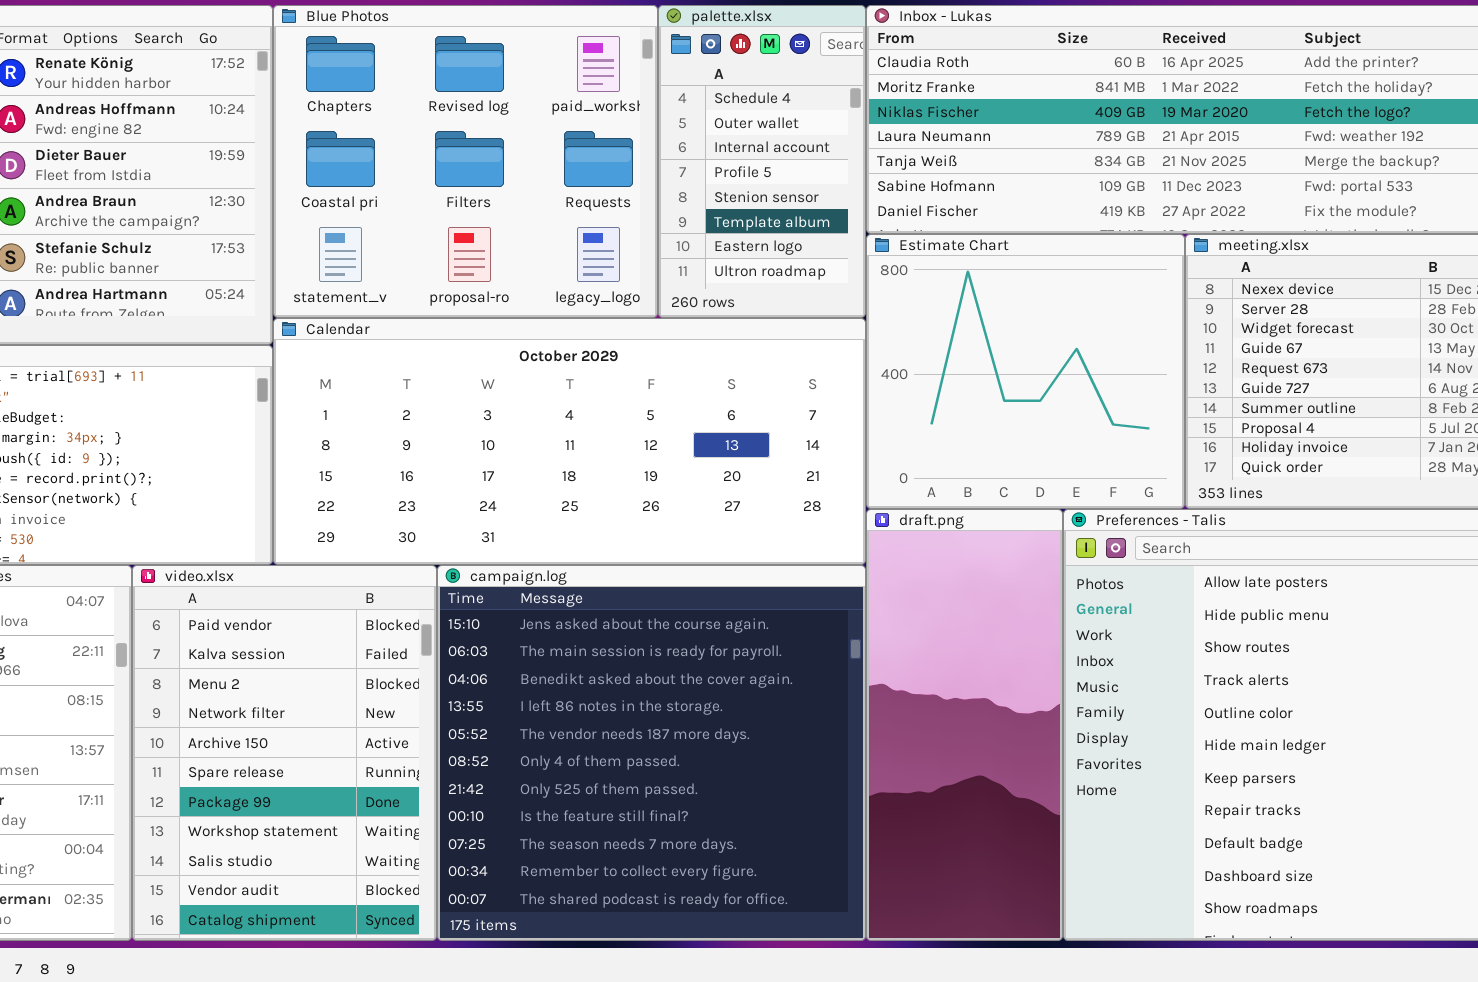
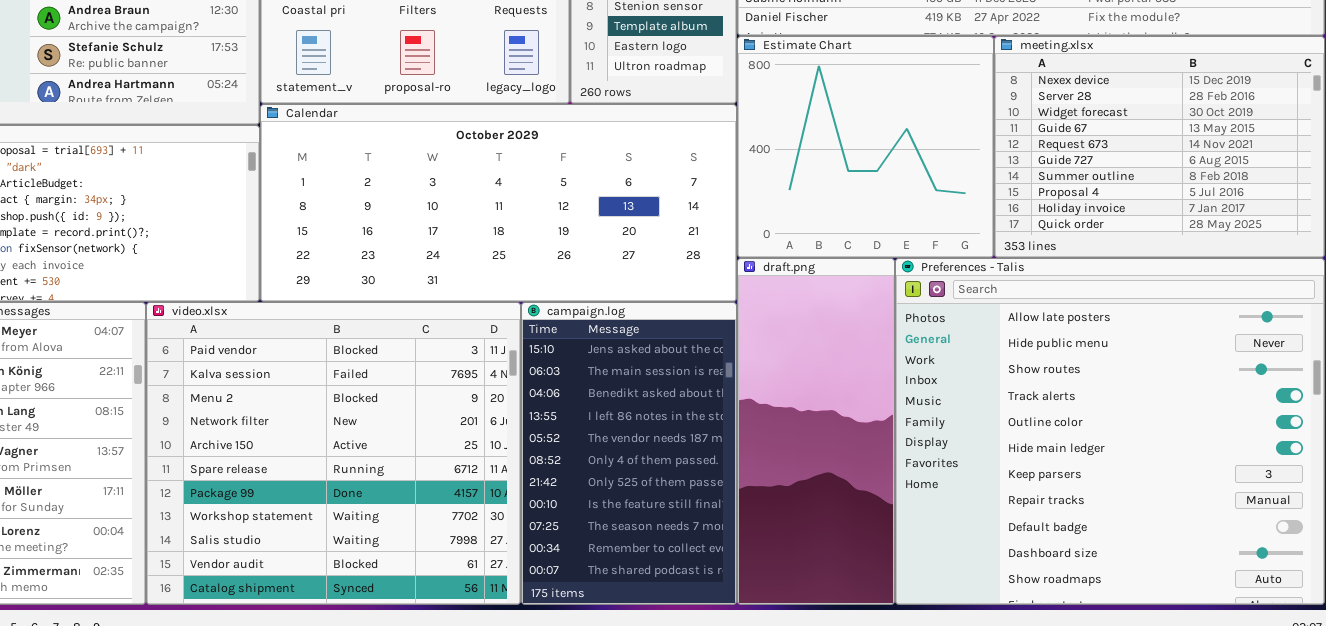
video.xlsx: [132,565,437,941] -> [146,302,521,605], resized
campaign.log: [437,565,866,941] -> [521,302,737,605], resized

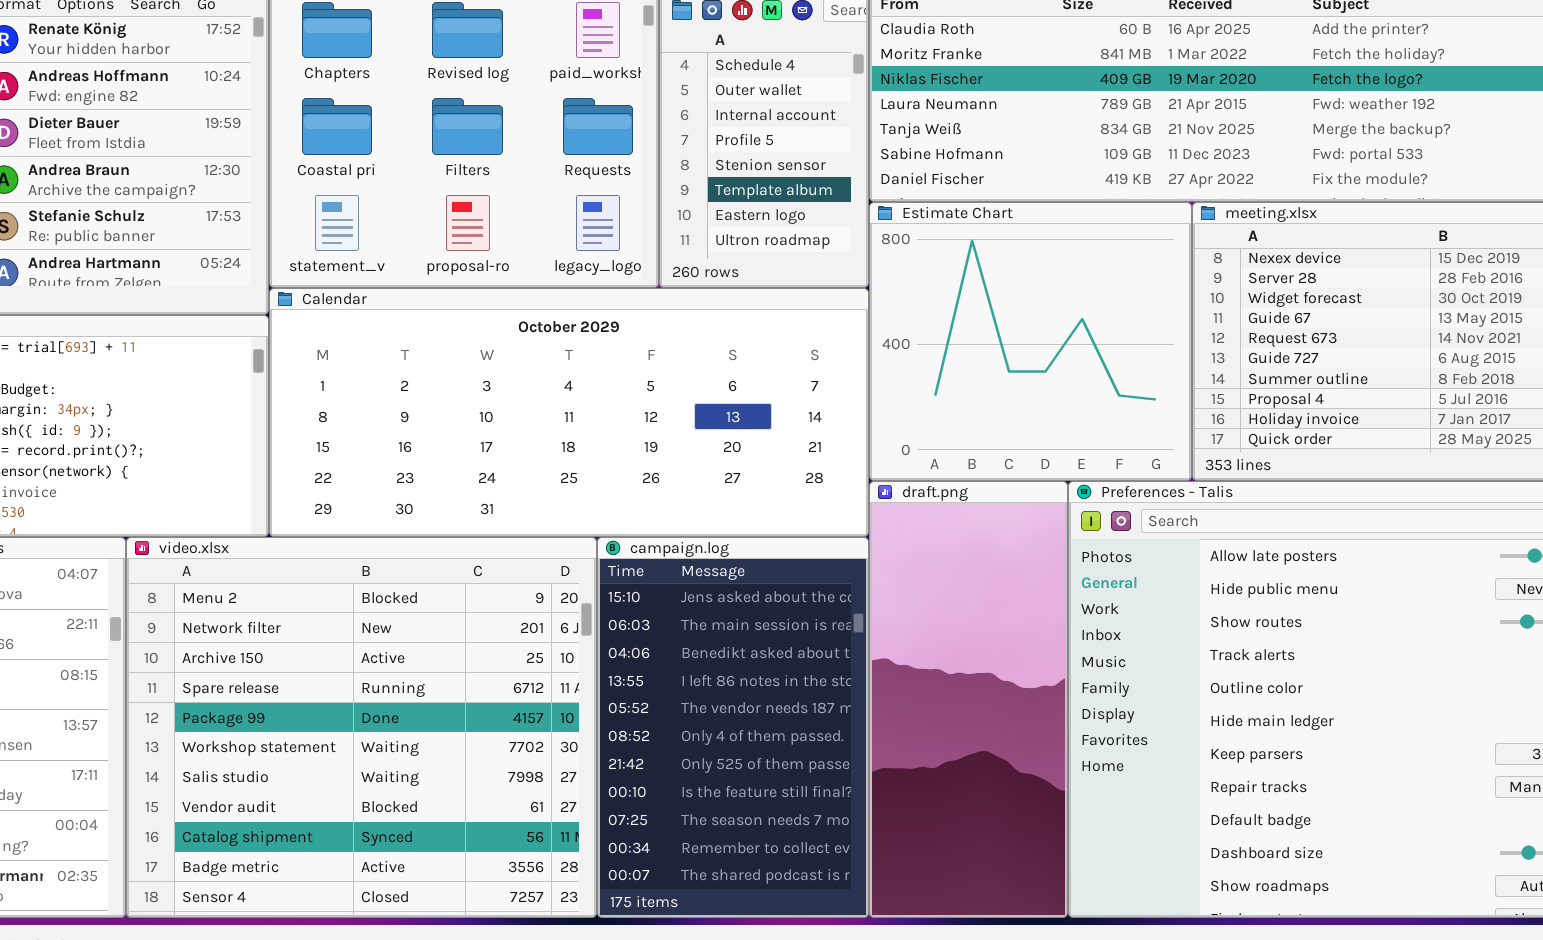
video.xlsx: [146,302,521,605] -> [126,537,597,918], scrolled down 2 rows

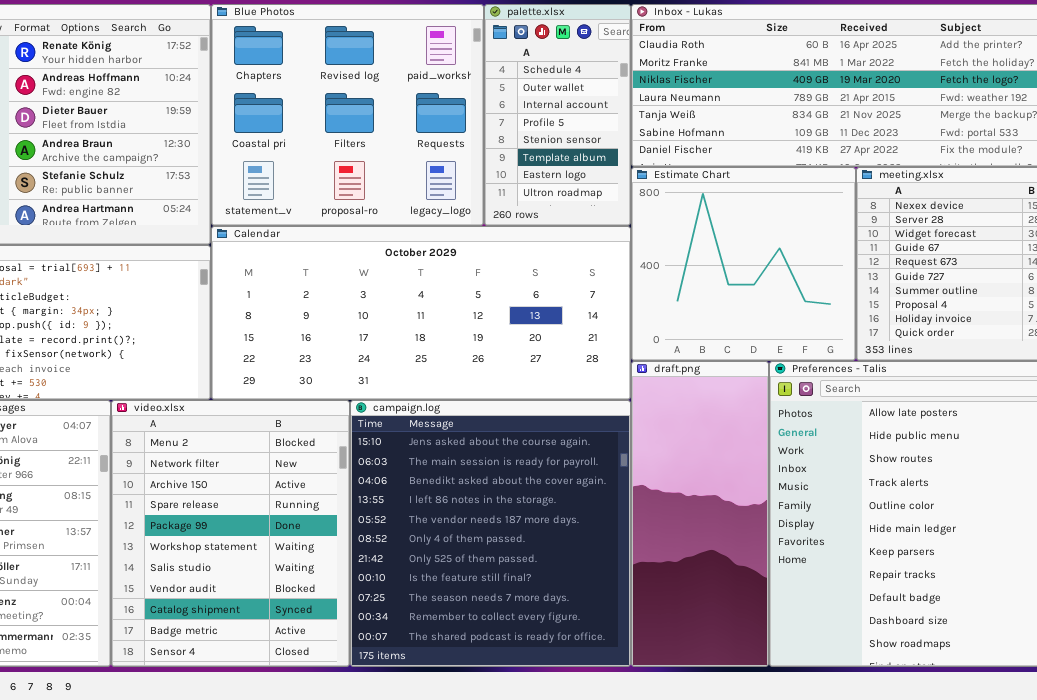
video.xlsx: [126,537,597,918] -> [111,400,350,667], resized
campaign.log: [597,537,869,918] -> [350,400,631,667], resized

